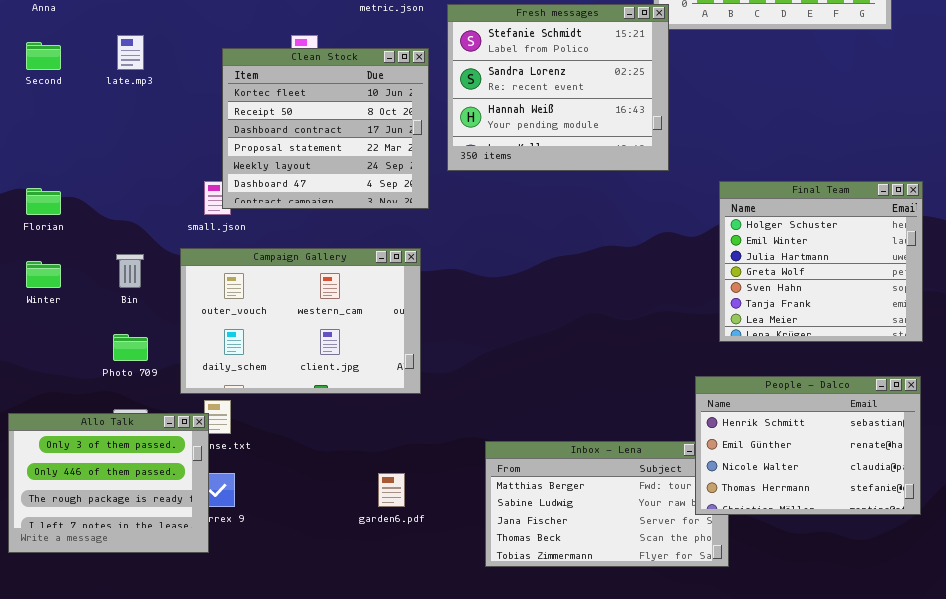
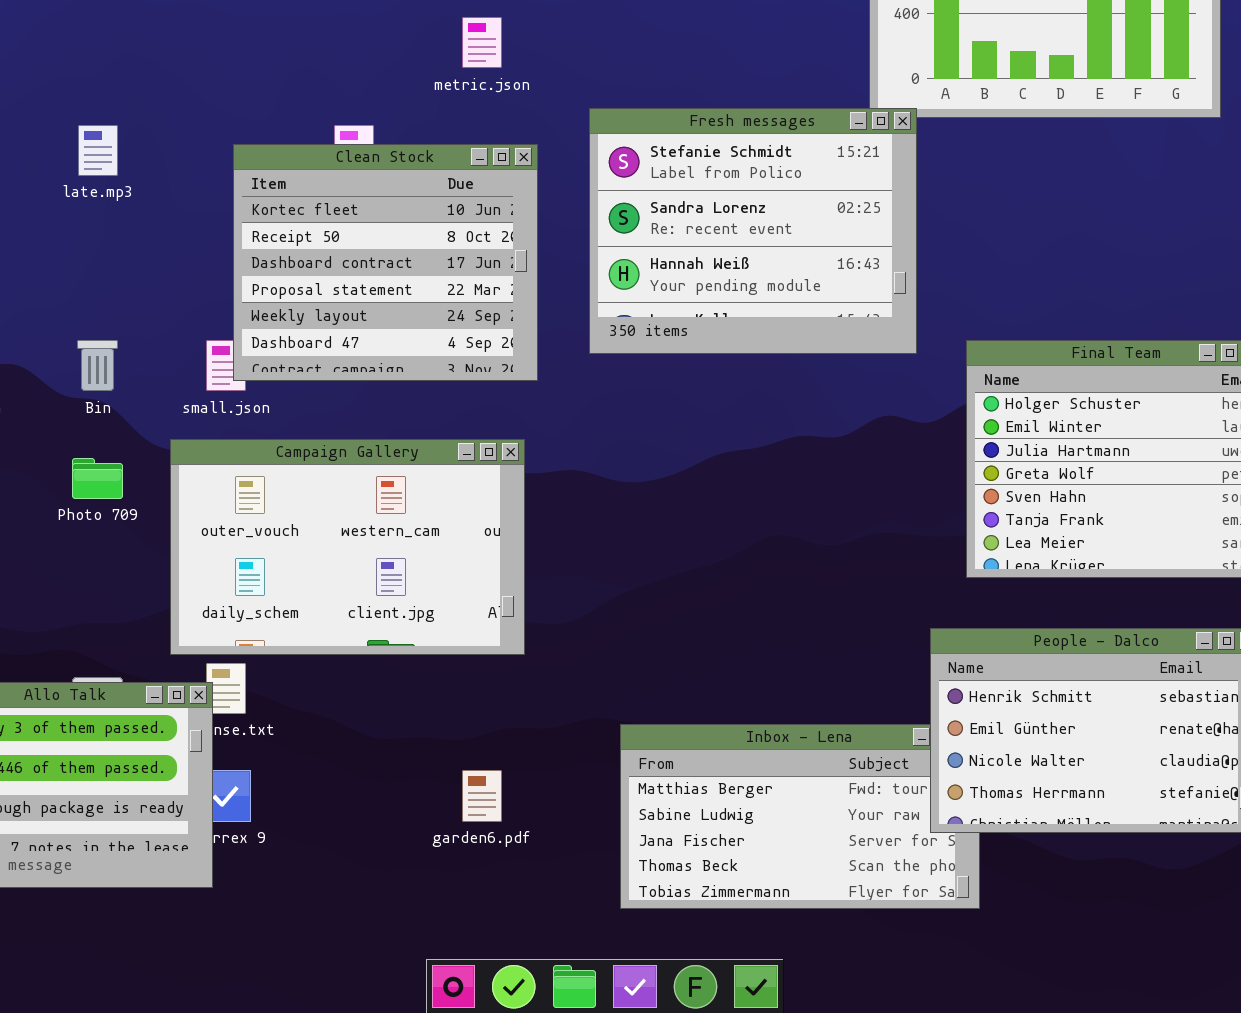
Fresh messages: [447,4,669,171] -> [589,108,917,354], moved
Bin: [116,254,144,288] -> [77,340,118,391], moved
Photo 709: [113,334,148,361] -> [72,458,123,499], moved

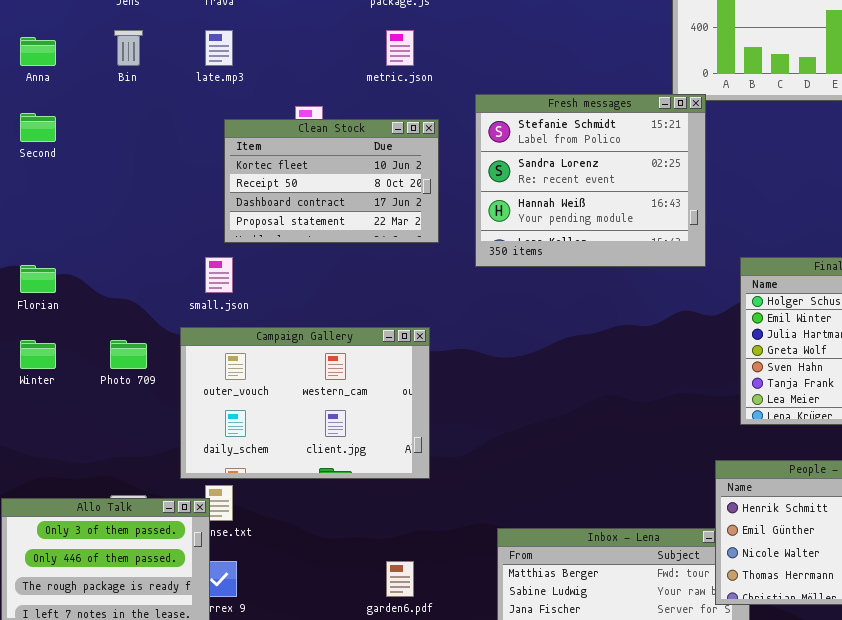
late.mp3: [78,125,118,176] -> [205,30,233,66], moved
Clean Stock: [233,144,538,381] -> [224,119,439,243], resized
Bin: [77,340,118,391] -> [114,30,143,66], moved

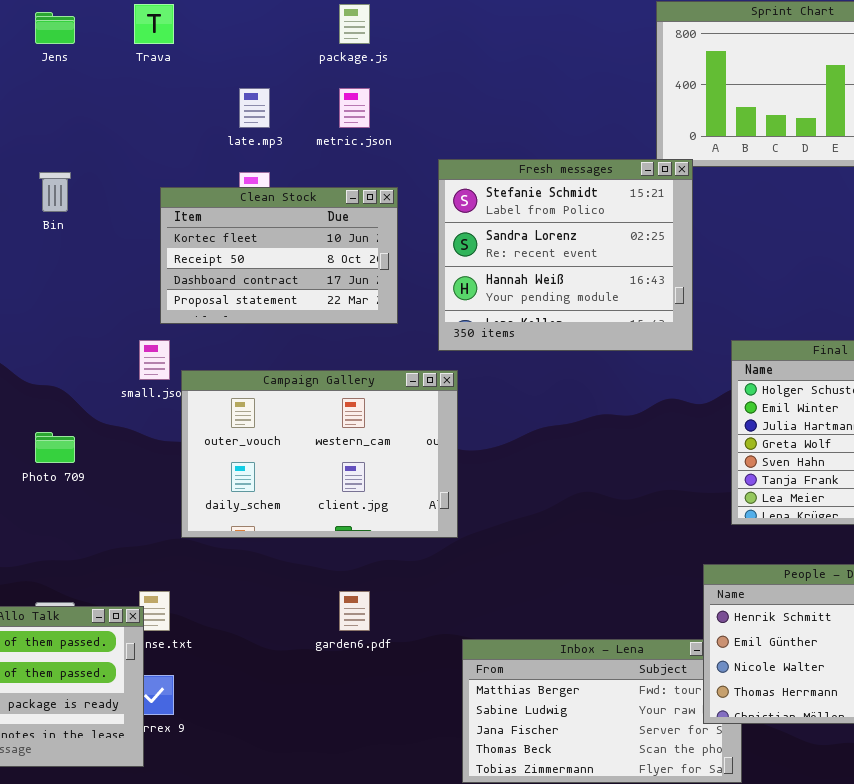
Bin: [114,30,143,66] -> [39,172,71,212], moved
late.mp3: [205,30,233,66] -> [239,88,270,128], moved
Campaign Gallery: [180,327,430,479] -> [181,370,458,538], moved
garden6.pdf: [386,561,414,597] -> [339,591,370,631], moved

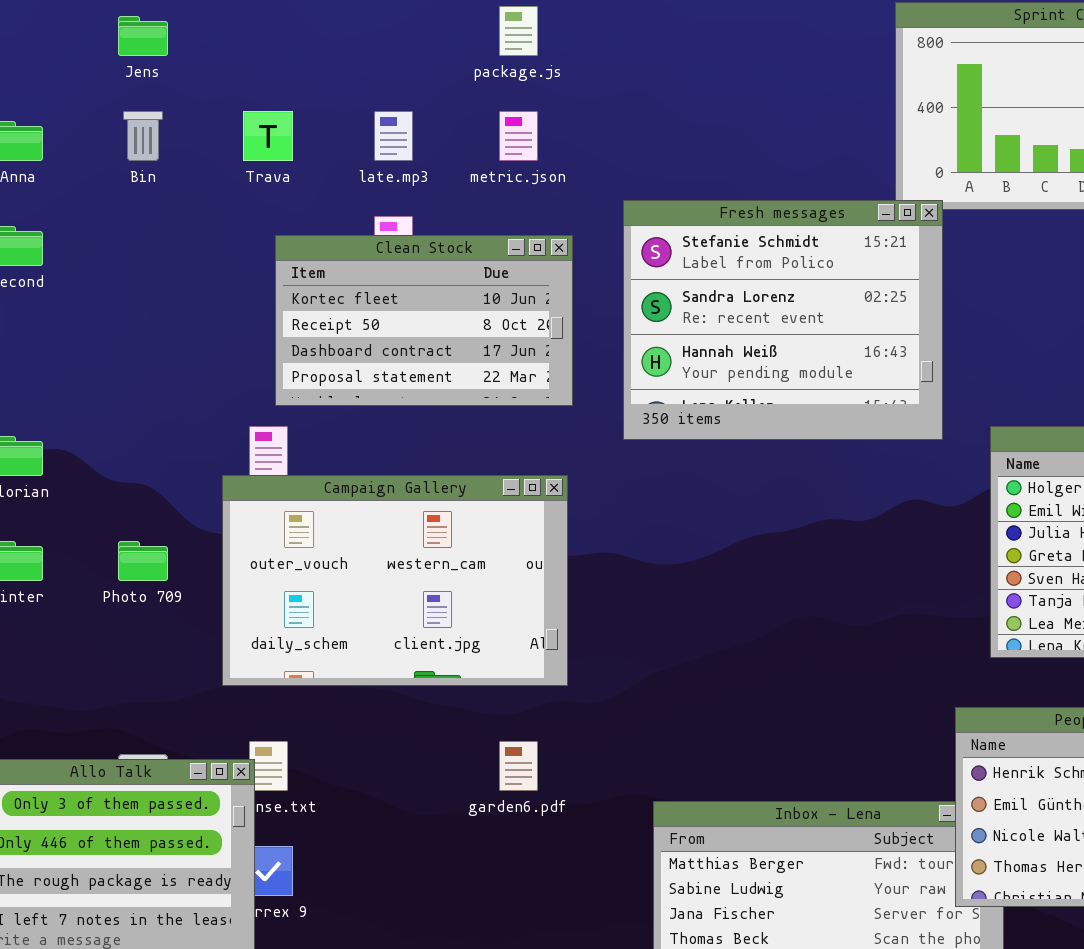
Trava: [134,4,174,44] -> [243,111,293,161], moved
Bin: [39,172,71,212] -> [123,111,163,161], moved
Campaign Gallery: [181,370,458,538] -> [222,475,568,686], moved

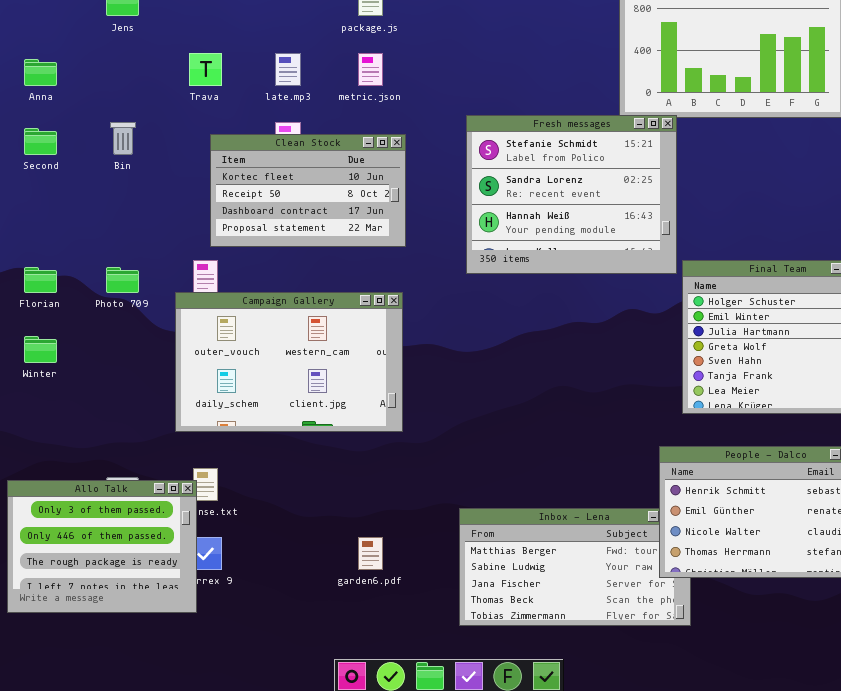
Bin: [123,111,163,161] -> [110,122,136,155], moved
Fresh messages: [623,200,943,440] -> [466,115,677,274], moved
Photo 709: [118,541,168,581] -> [106,267,139,293], moved
garden6.pdf: [499,741,538,791] -> [358,537,383,570], moved

